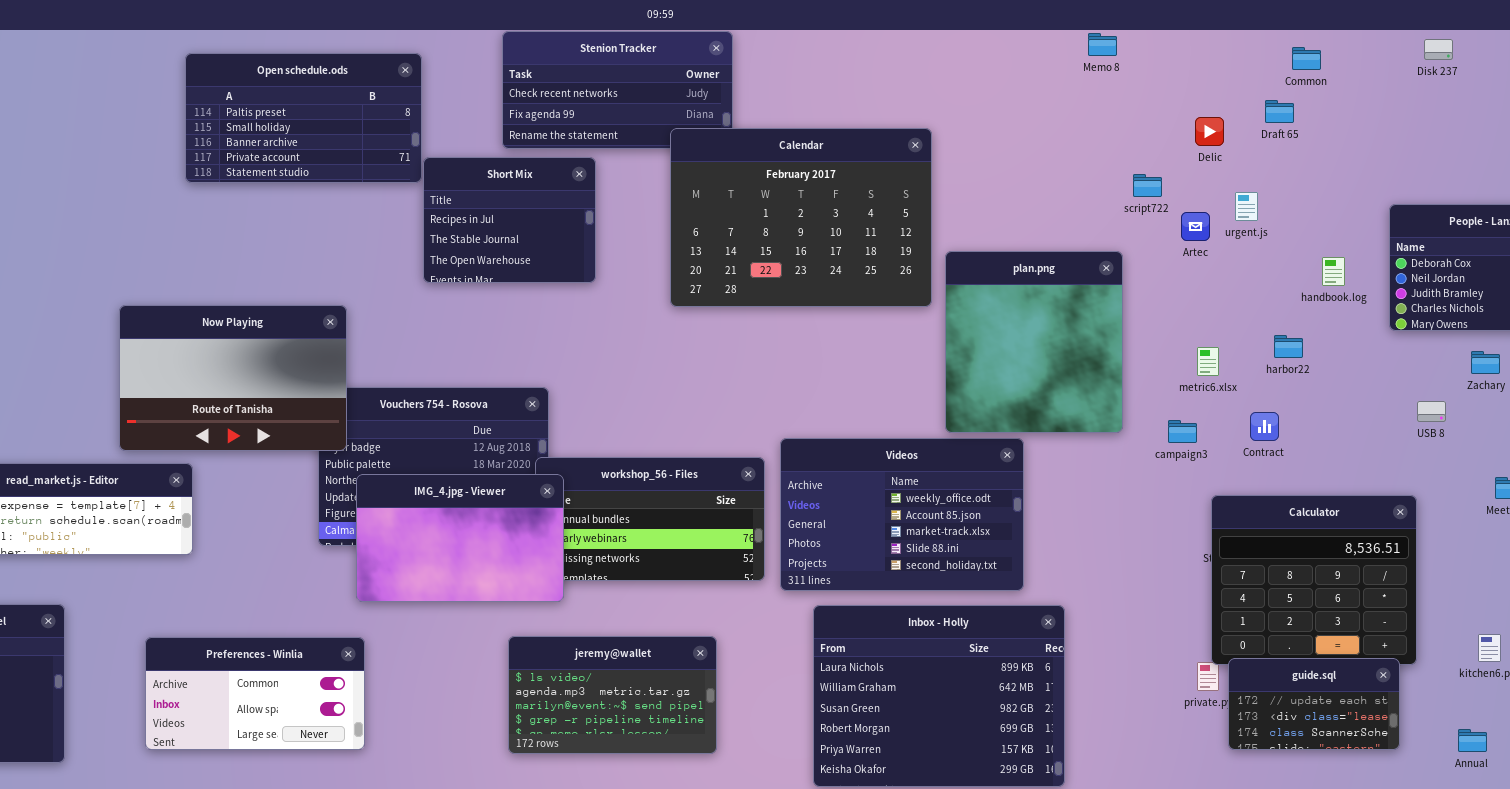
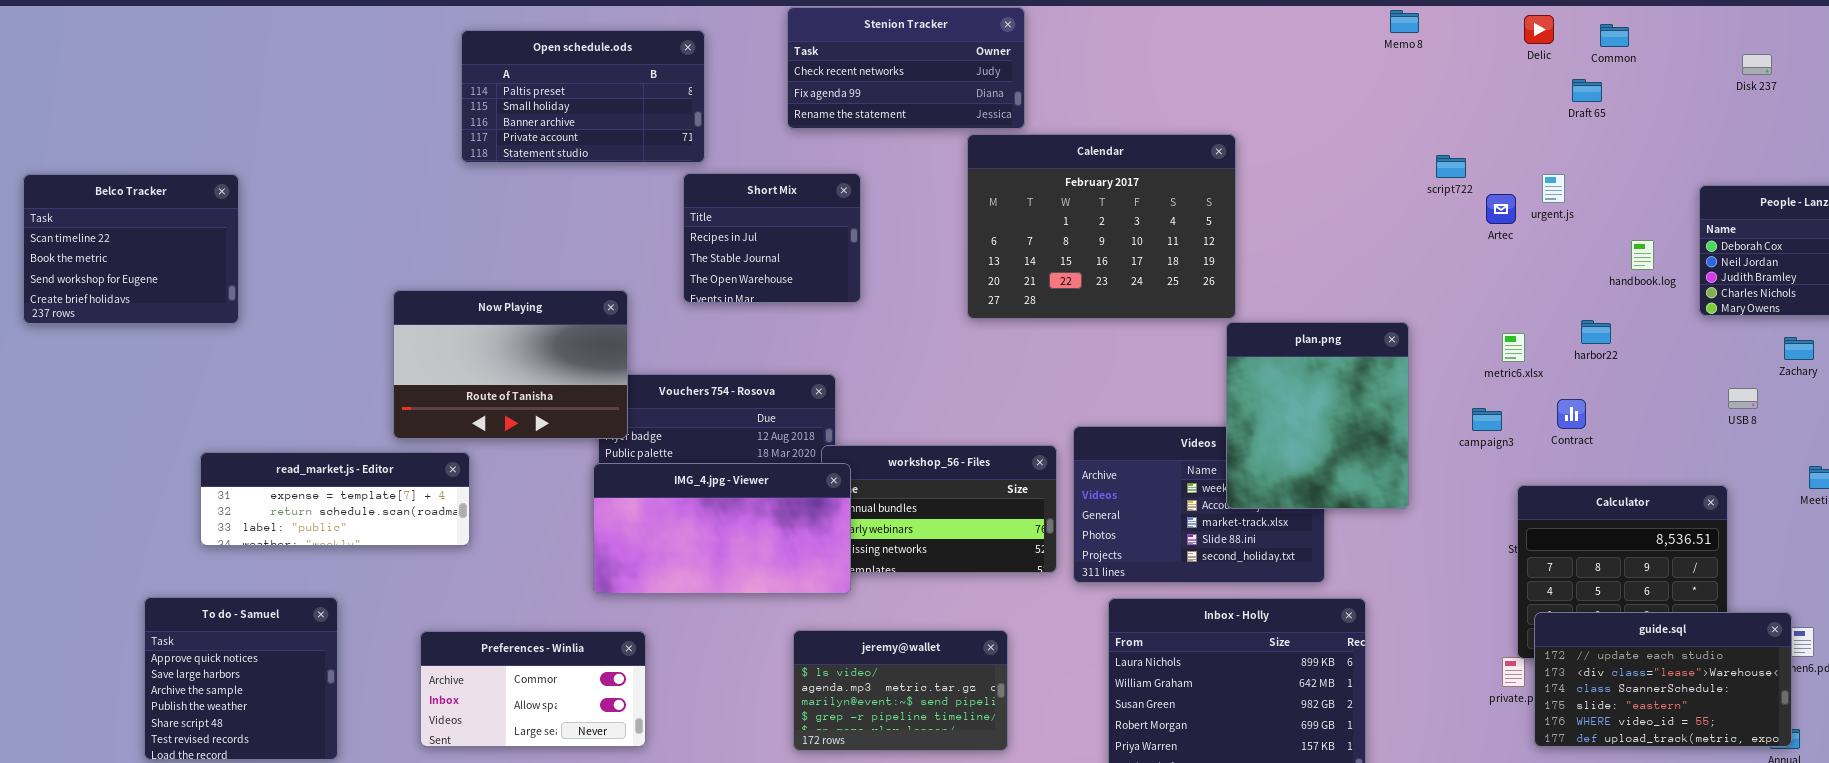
Disk 237: [1424,39,1453,60] -> [1742,54,1772,75], moved
Delic: [1195,117,1224,146] -> [1524,15,1554,44], moved
Calendar: [670,128,932,307] -> [967,134,1236,319], moved
Short Mix: [423,157,596,283] -> [683,173,861,303], moved
plan.png: [945,251,1123,433] -> [1226,322,1409,509], moved
IMG_4.jpg - Viewer: [356,474,564,602] -> [593,463,851,594], resized
guide.sql: [1228,658,1400,750] -> [1534,612,1792,747], resized

